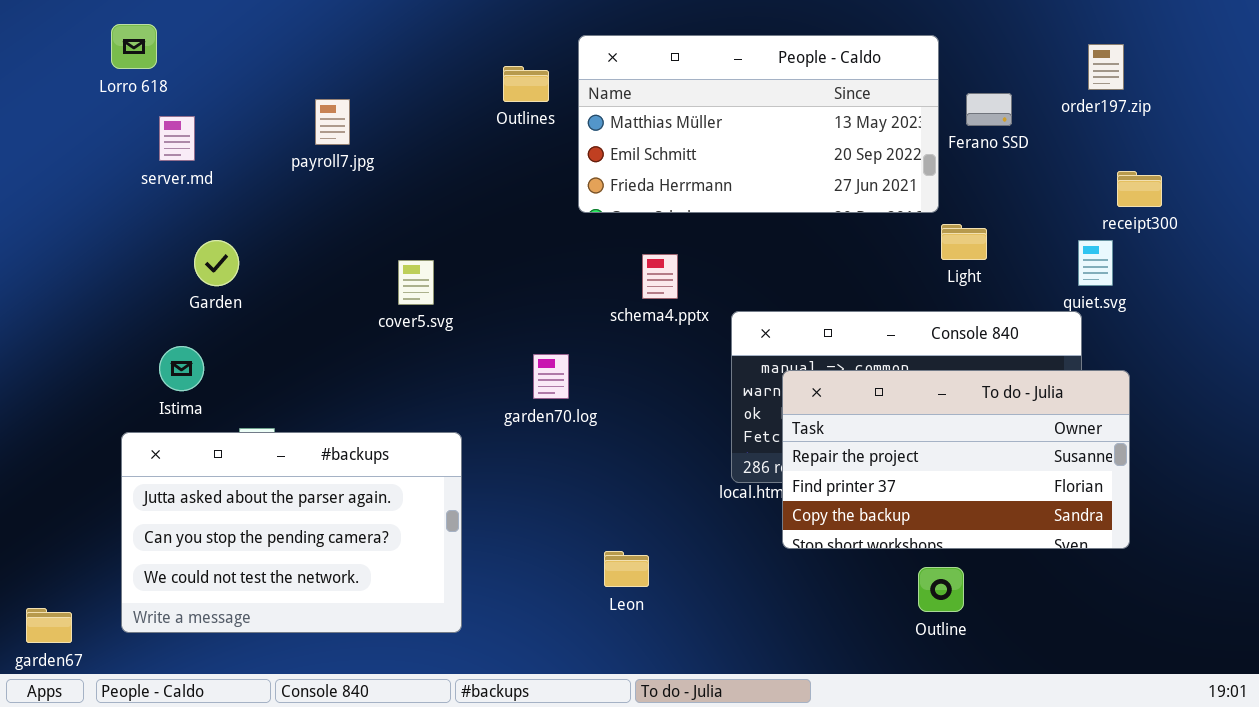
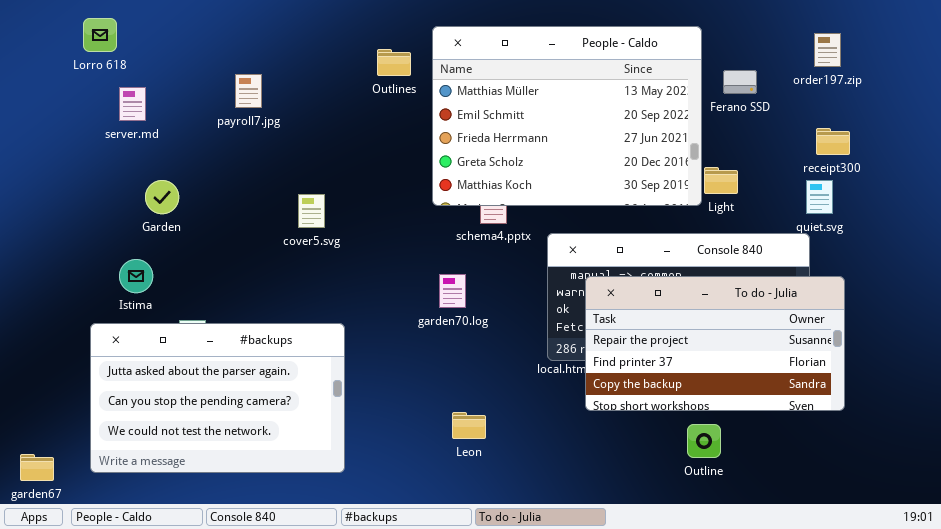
People - Caldo: [578,35,939,213] -> [432,26,702,206], resized
receipt300: [1117,171,1162,207] -> [816,128,850,155], moved
garden70.log: [533,354,569,399] -> [439,274,466,308], moved

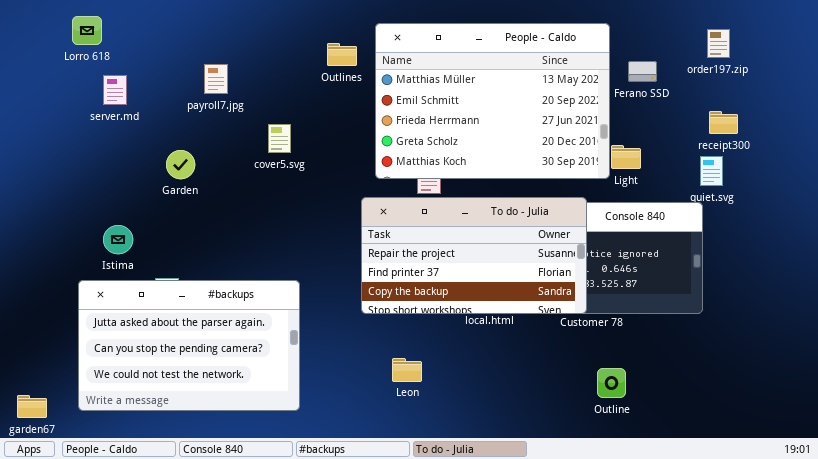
Garden: [145,180,179,214] -> [166,150,195,179], moved
cover5.svg: [298,194,325,228] -> [268,124,291,153], moved
To do - Julia: [585,276,845,411] -> [361,197,587,314], moved

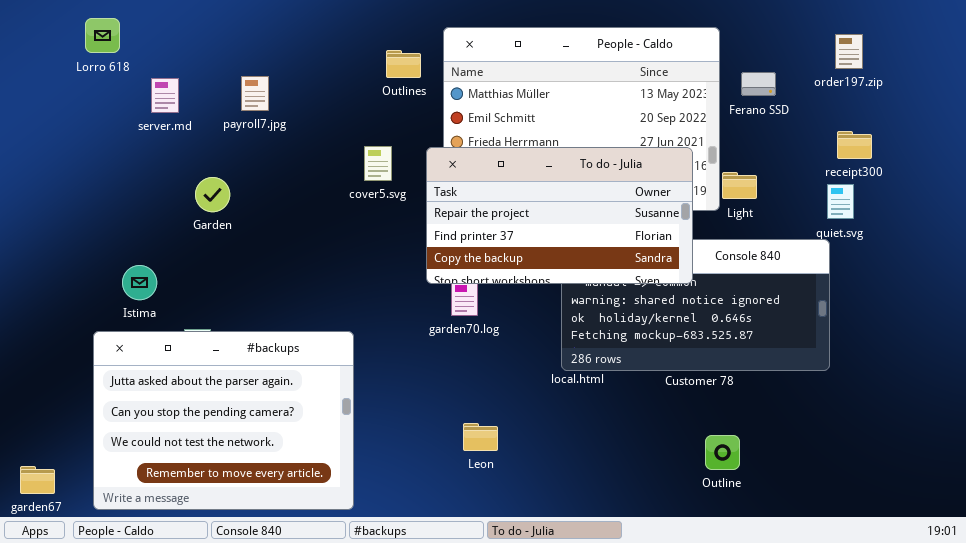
server.md: [103,75,127,105] -> [151,78,179,113], moved
cover5.svg: [268,124,291,153] -> [364,146,392,181], moved
To do - Julia: [361,197,587,314] -> [426,147,693,284], moved
#backups: [78,280,300,411] -> [93,331,354,510], resized

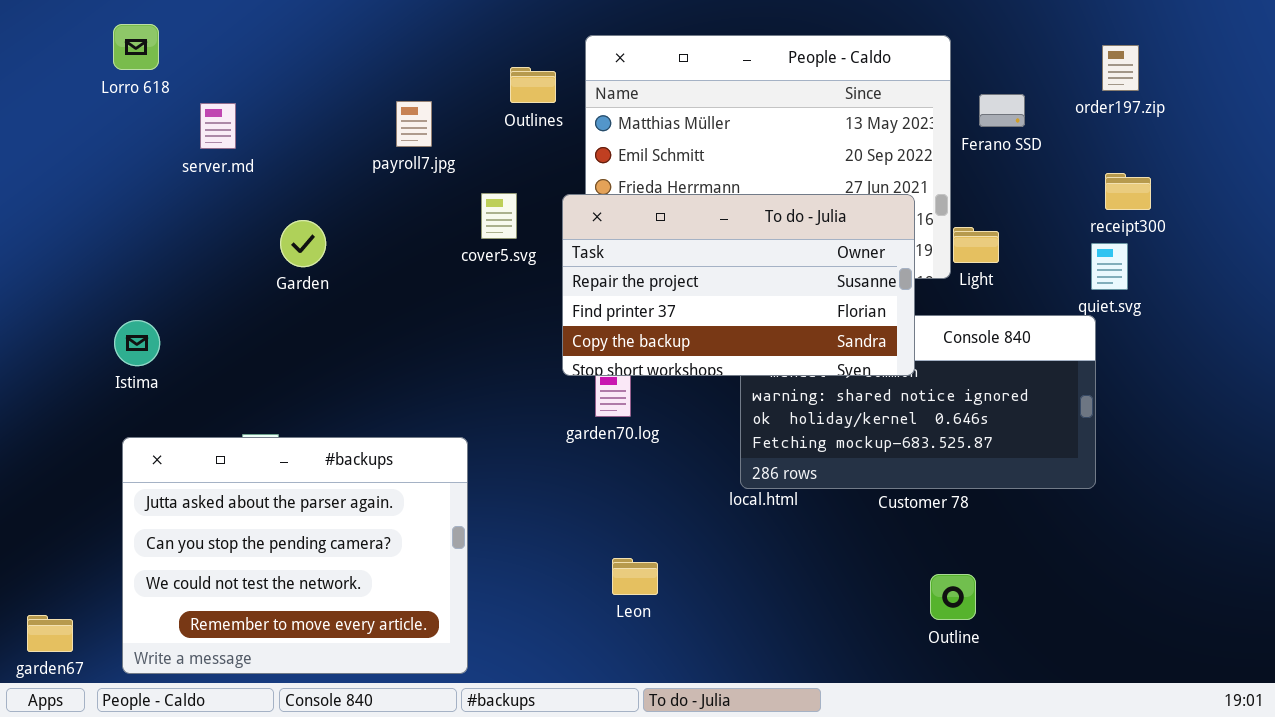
payroll7.jpg: [241,76,269,111] -> [396,101,432,147], moved
Garden: [195,177,230,212] -> [280,220,326,267], moved
Istima: [122,265,157,300] -> [114,320,160,366], moved

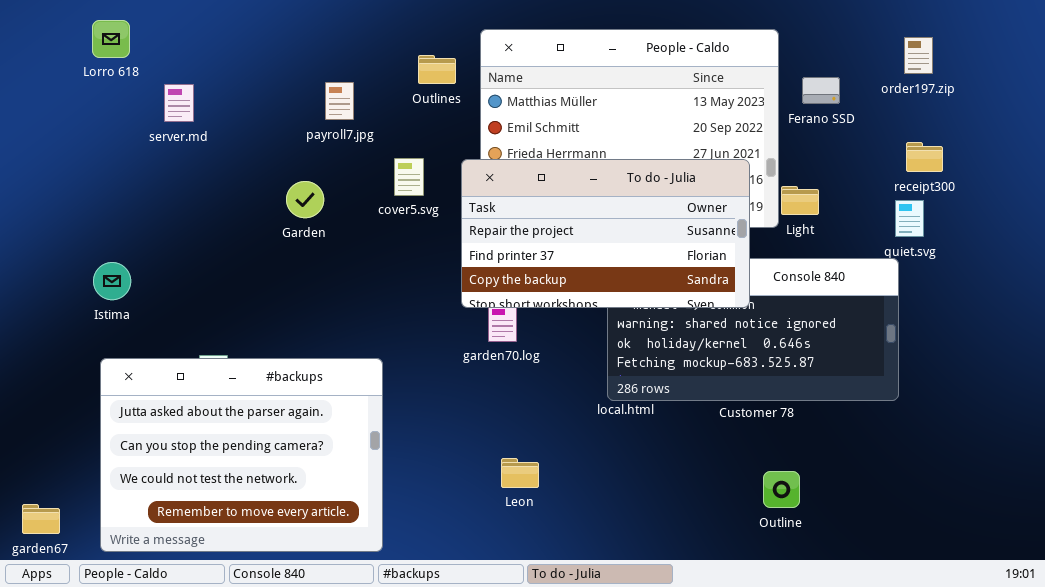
Garden: [280,220,326,267] -> [286,181,324,218], moved

